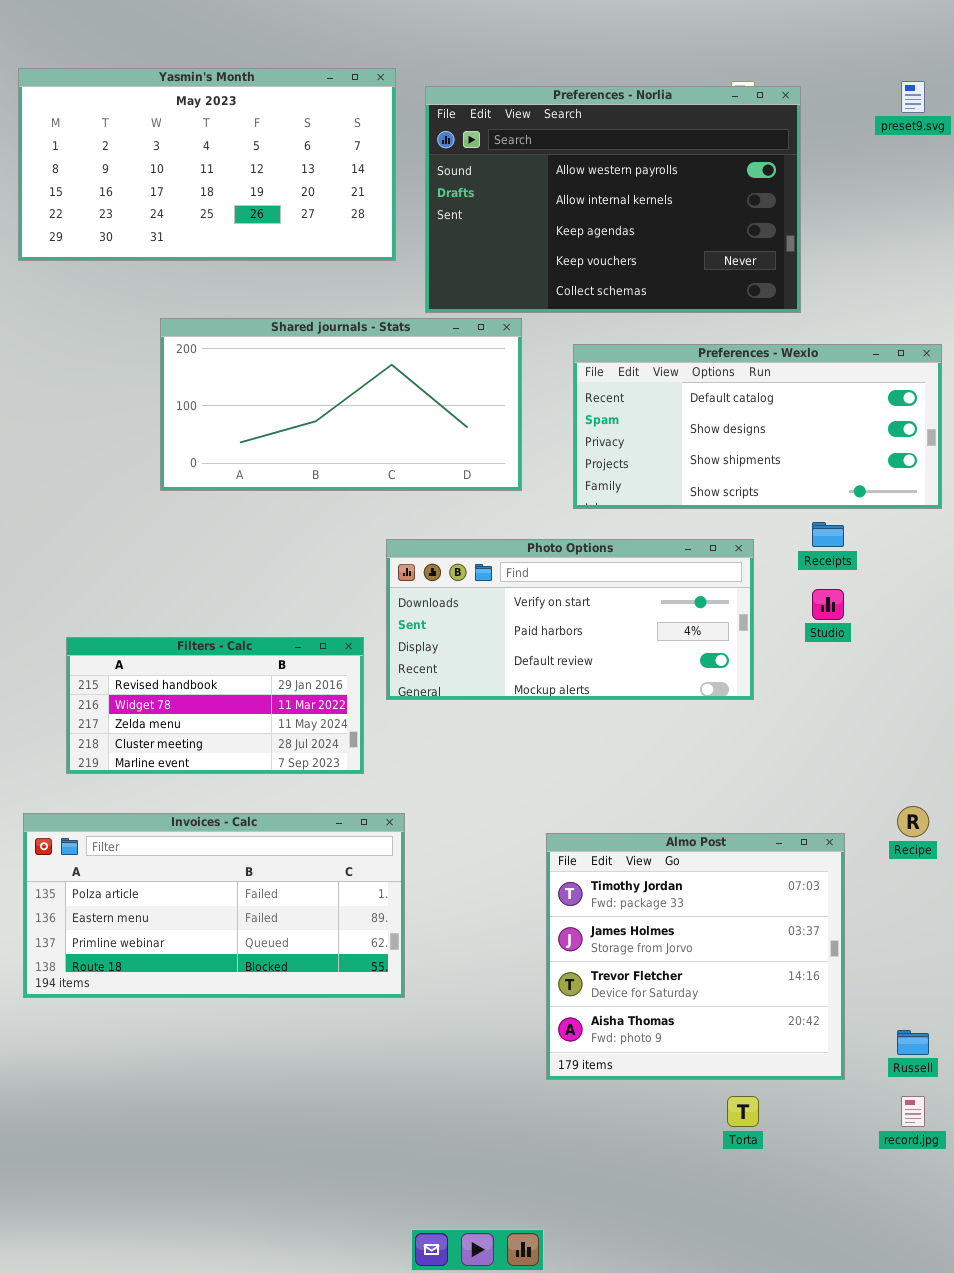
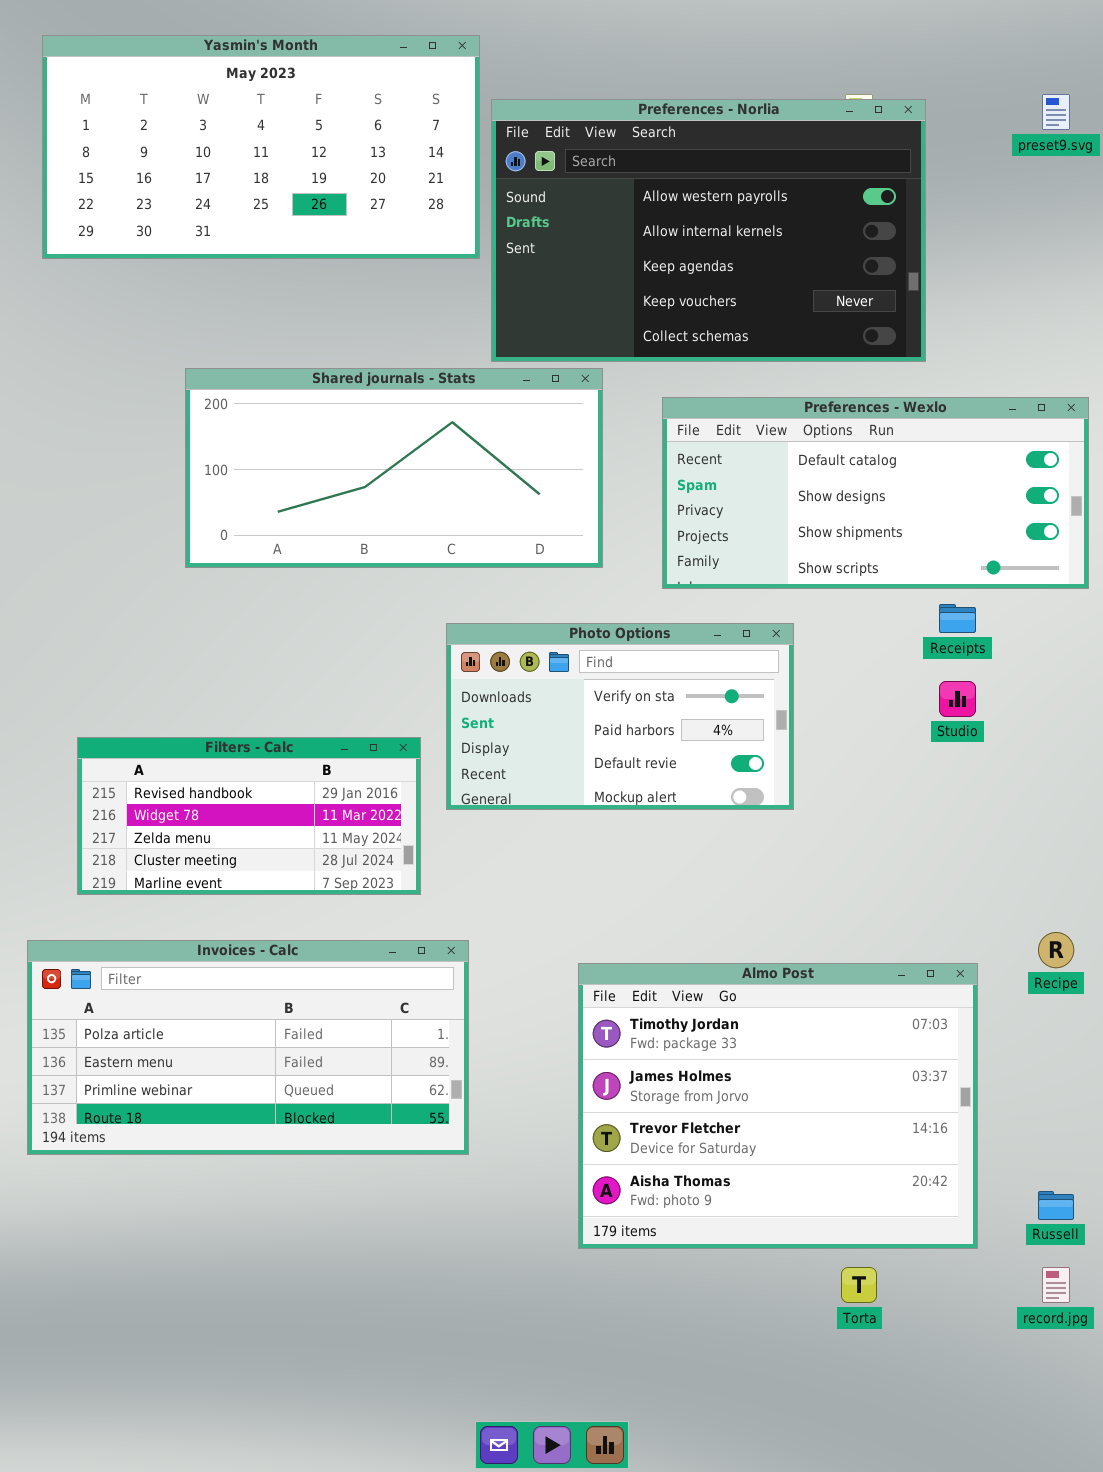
Yasmin's Month: [18,68,396,261] -> [42,35,480,259], moved
Photo Options: [386,539,754,700] -> [446,623,794,810], resized
Almo Post: [546,833,845,1080] -> [578,963,978,1249], resized

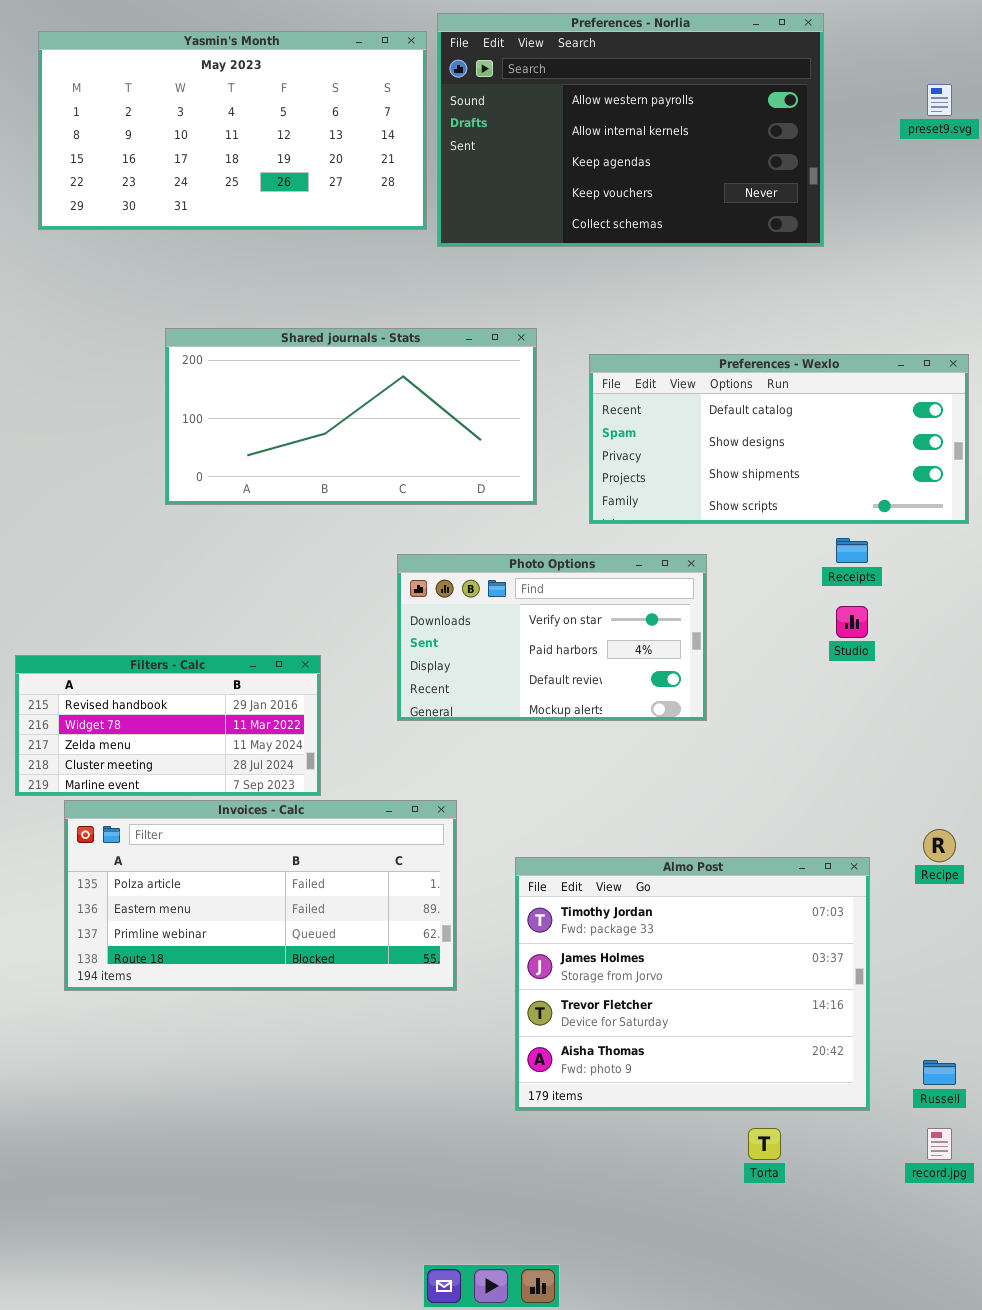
Preferences - Norlia: [491,99,926,362] -> [437,13,824,247], moved
Filters - Calc: [77,737,421,895] -> [15,655,321,796], moved
Invoices - Calc: [27,940,469,1155] -> [64,800,457,991], moved

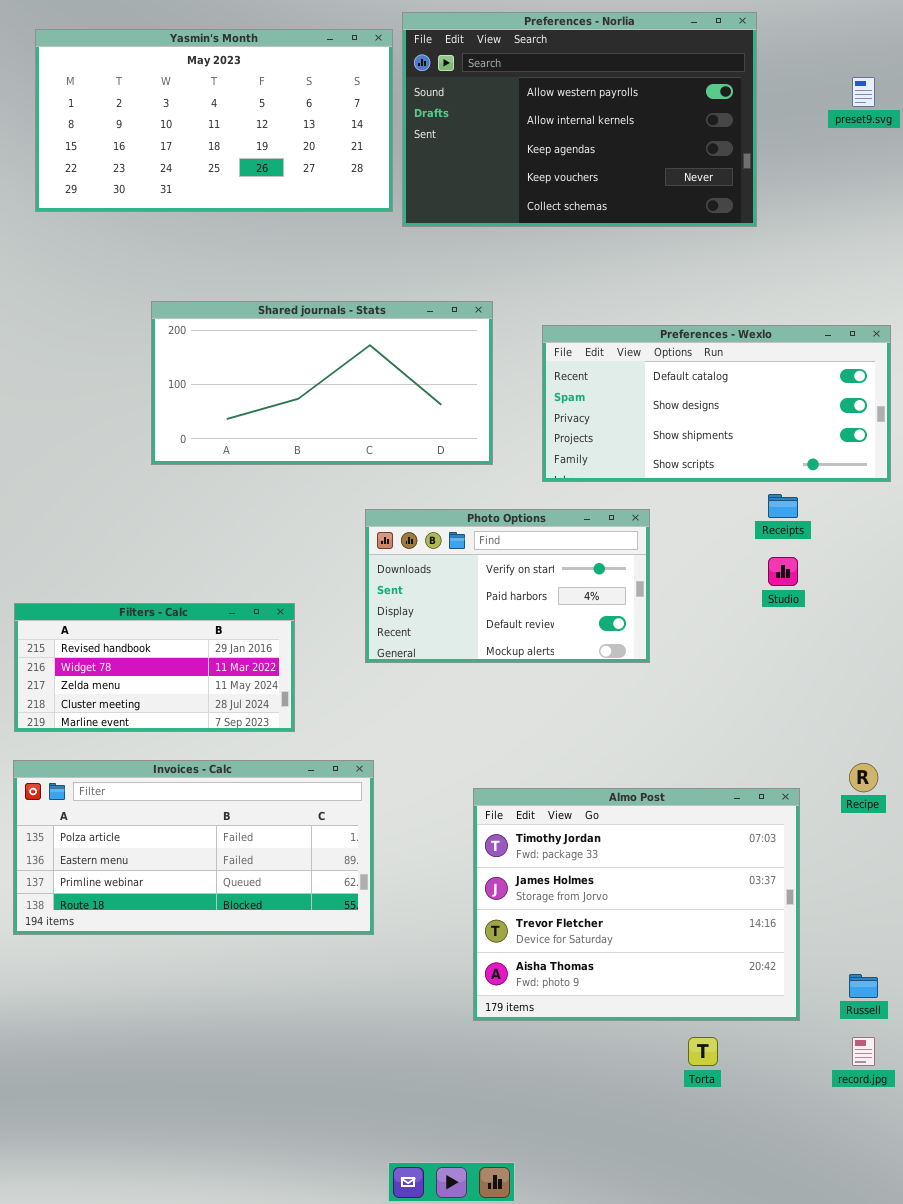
Invoices - Calc: [64,800,457,991] -> [13,760,374,935], moved

